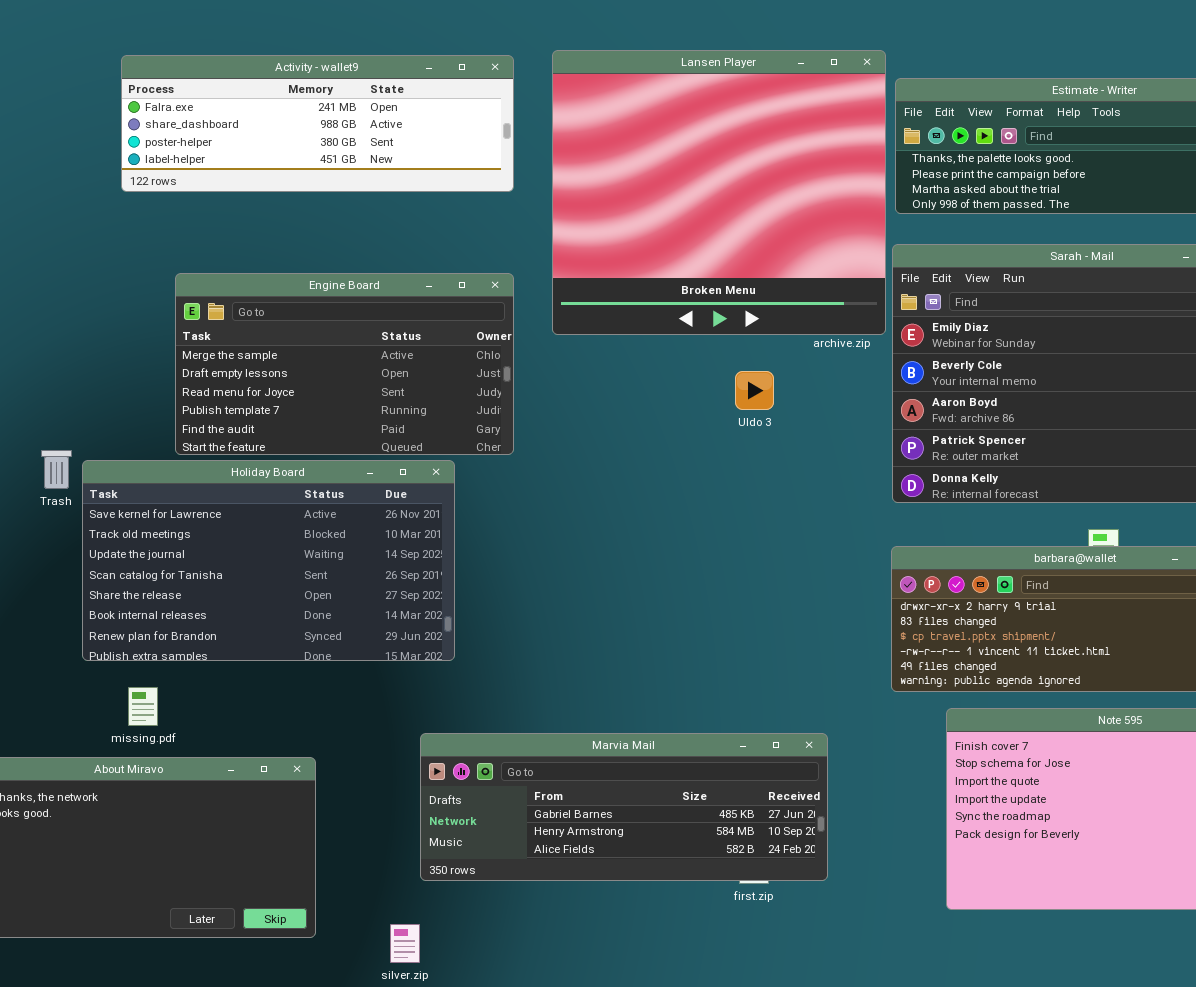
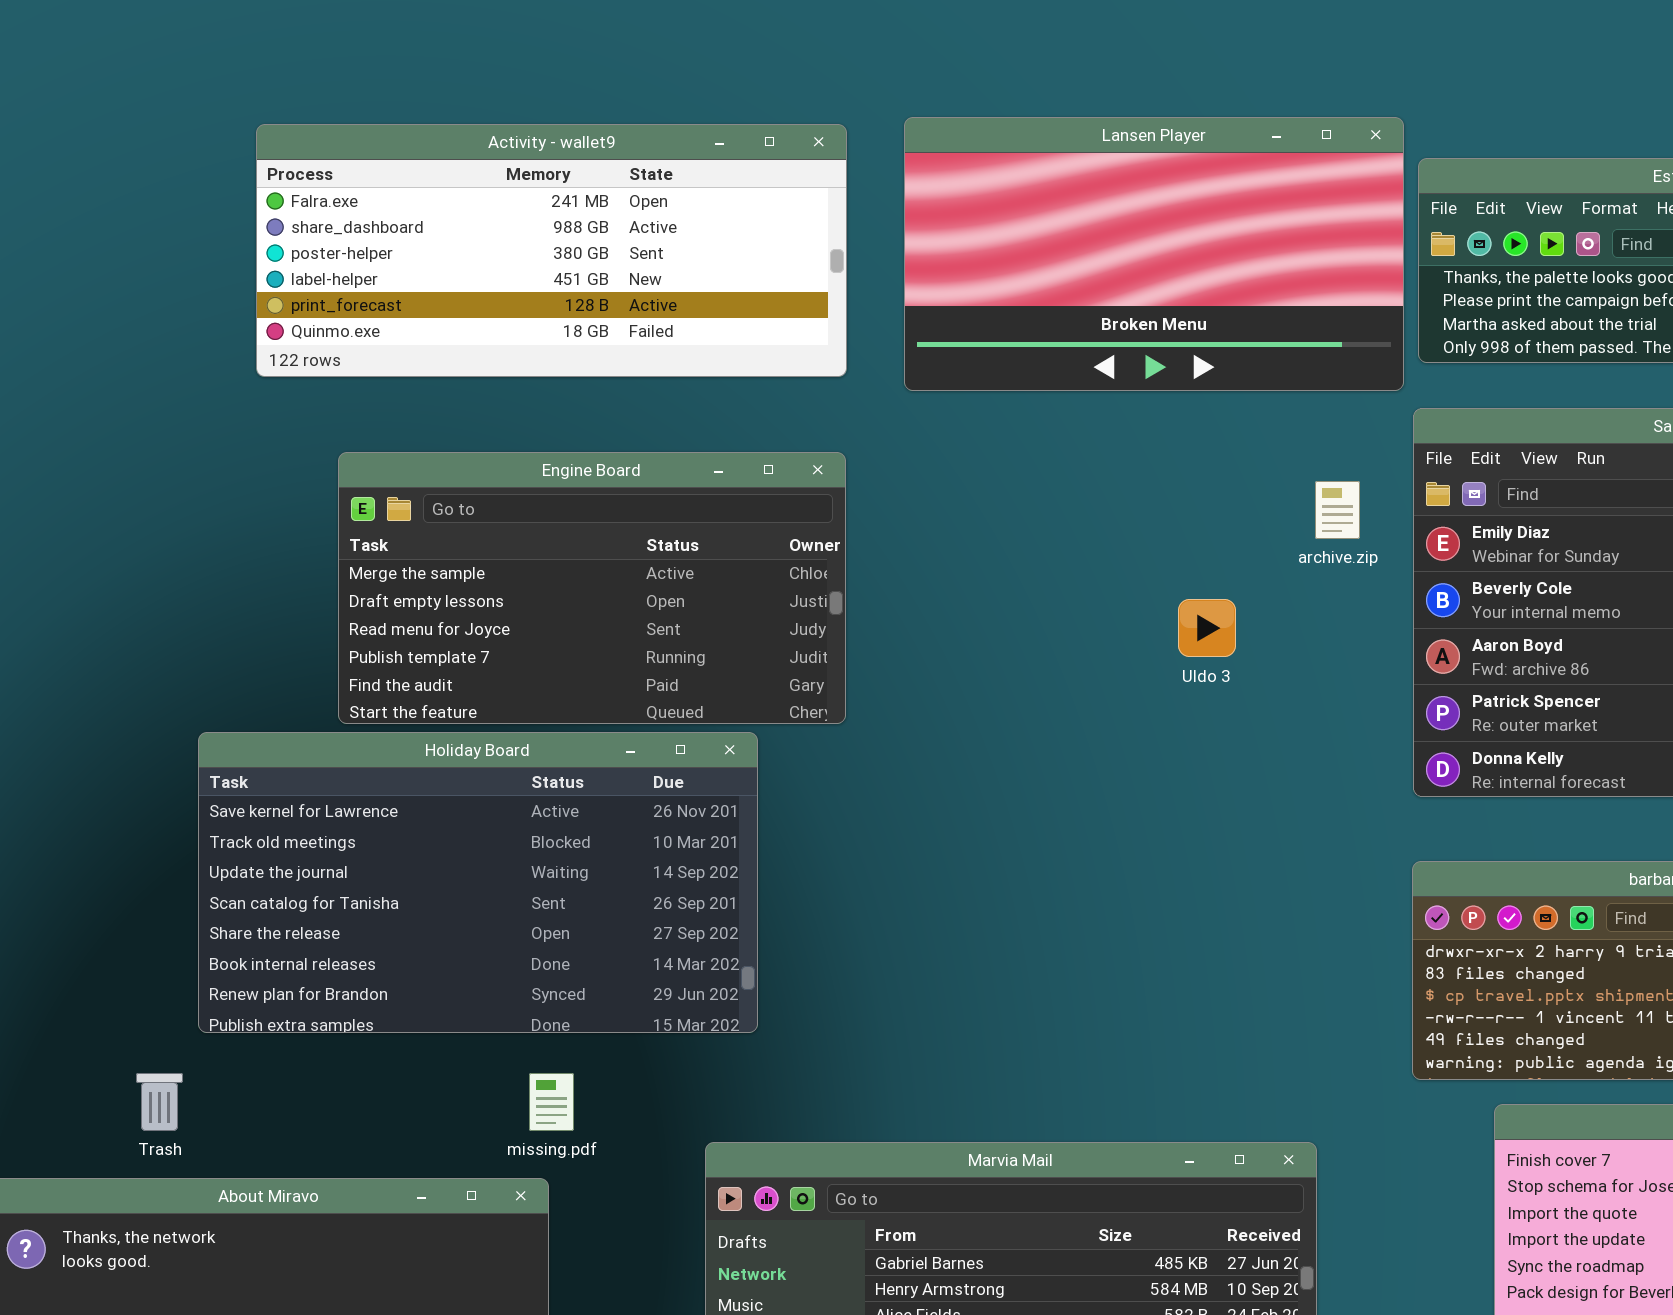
Lansen Player: [552,50,886,335] -> [904,117,1404,391], resized
Activity - wallet9: [121,55,514,192] -> [256,124,847,377], resized
Trash: [41,450,72,489] -> [136,1073,183,1131], moved
missing.pdf: [128,687,158,726] -> [529,1073,574,1131], moved

